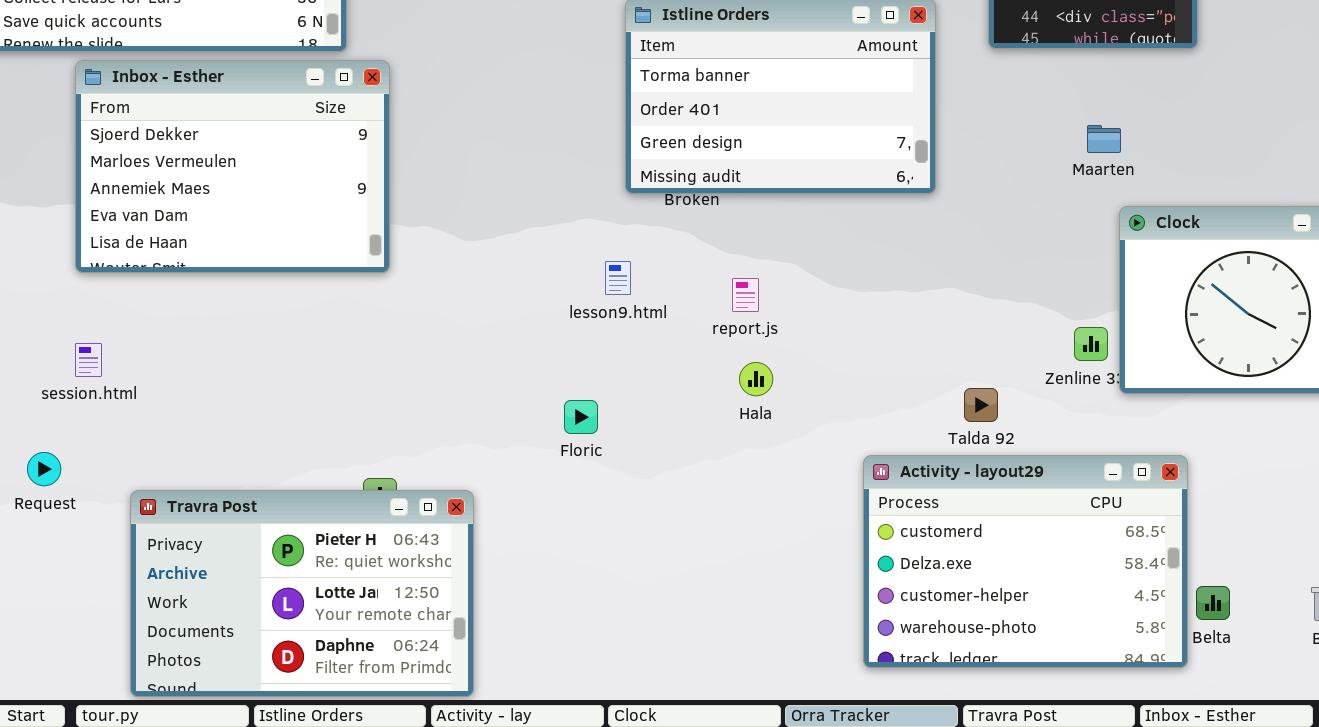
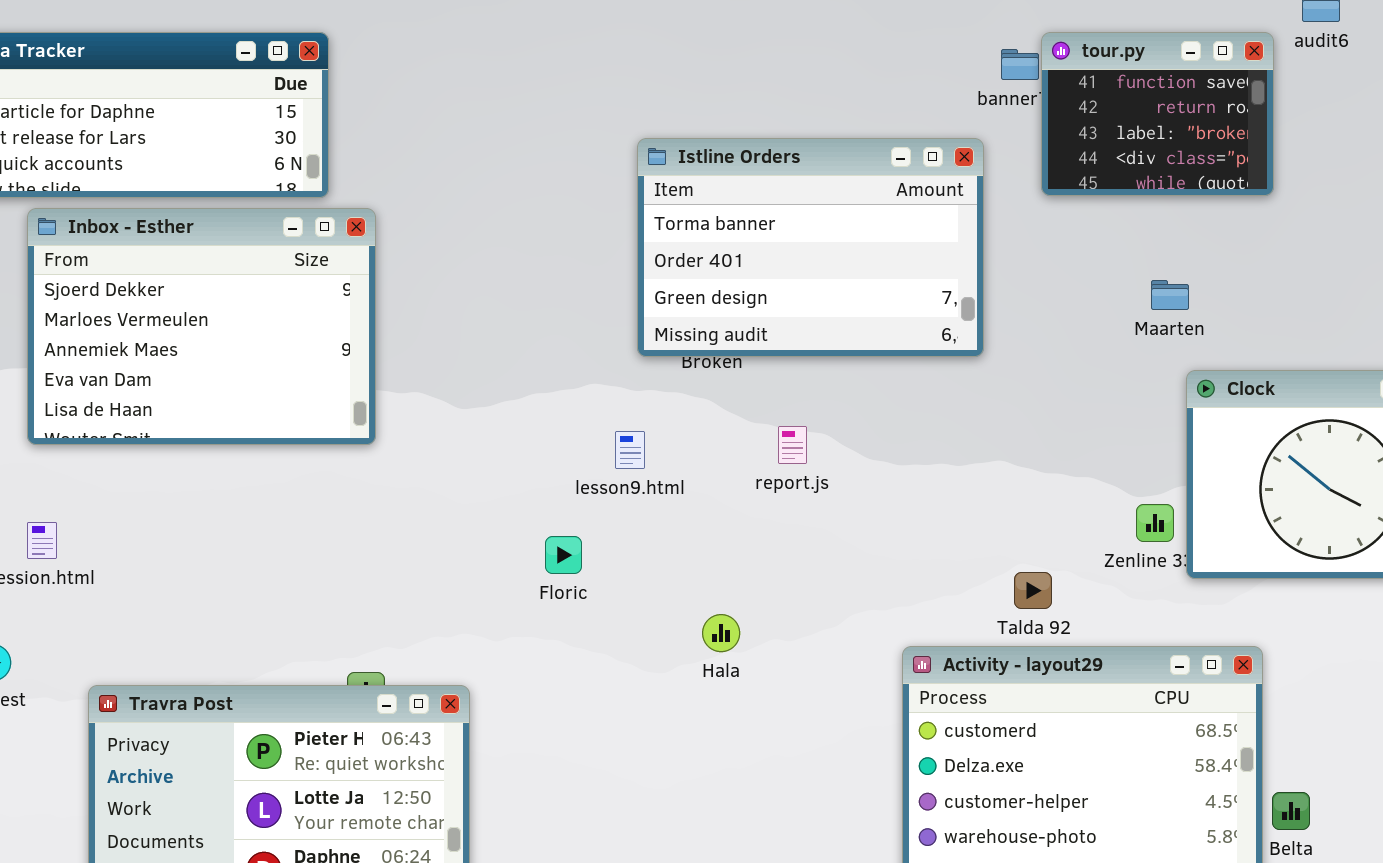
report.js: [732,278,759,312] -> [778,426,807,464], moved
Hala: [739,362,773,396] -> [702,614,740,652], moved
Floric: [564,400,598,434] -> [545,536,582,574], moved

